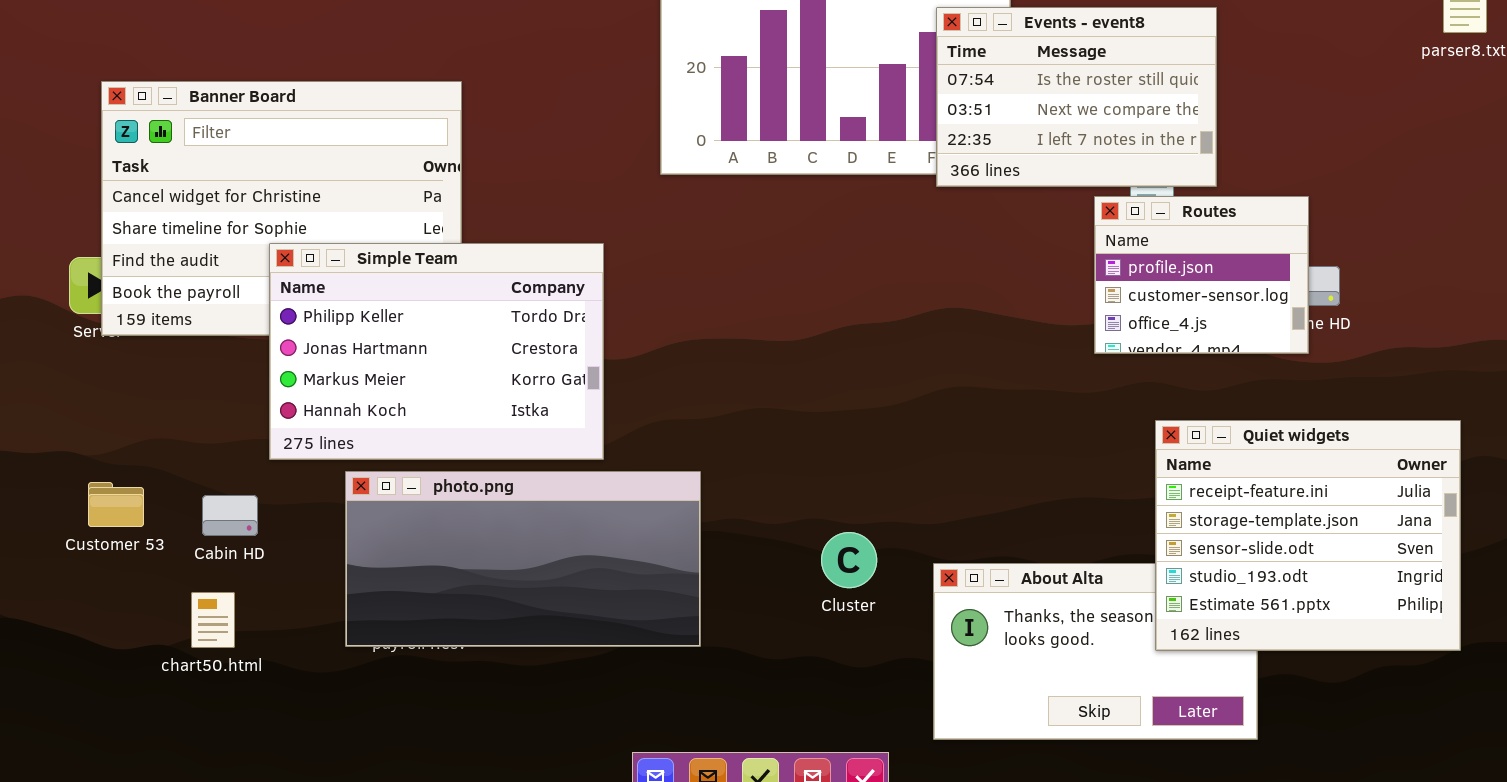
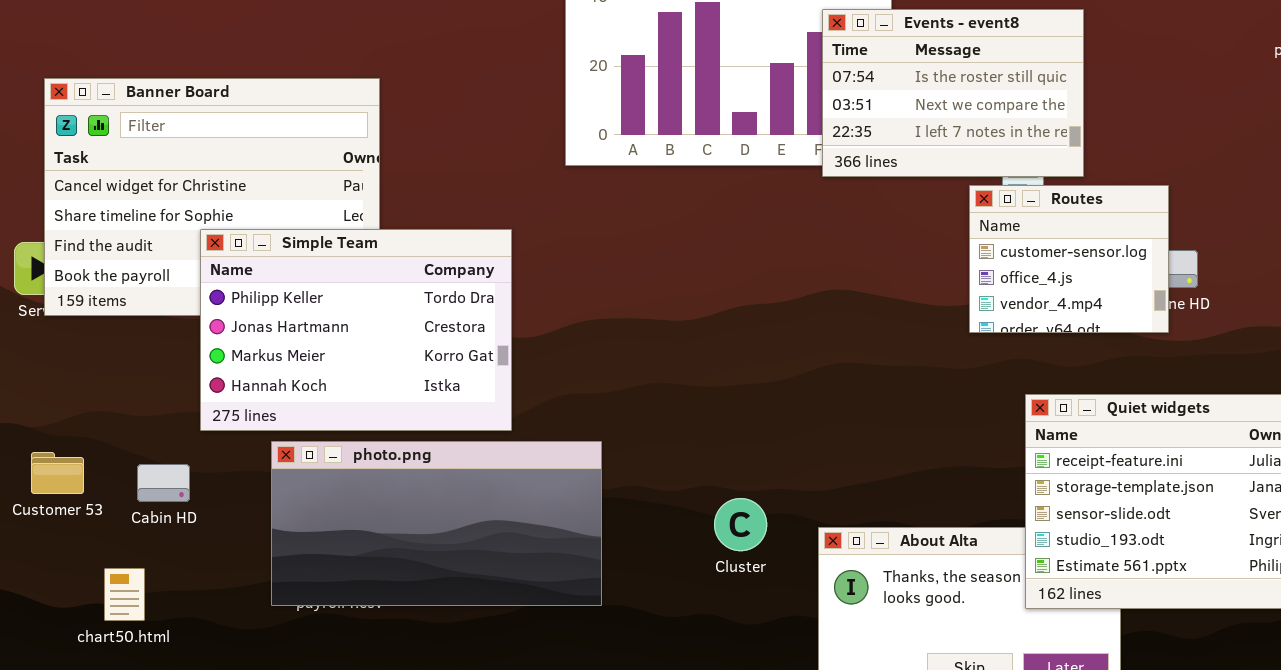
Routes: [1094,196,1309,354] -> [969,185,1169,333], scrolled down 1 row
chart50.html: [191,592,235,648] -> [104,568,145,621], moved

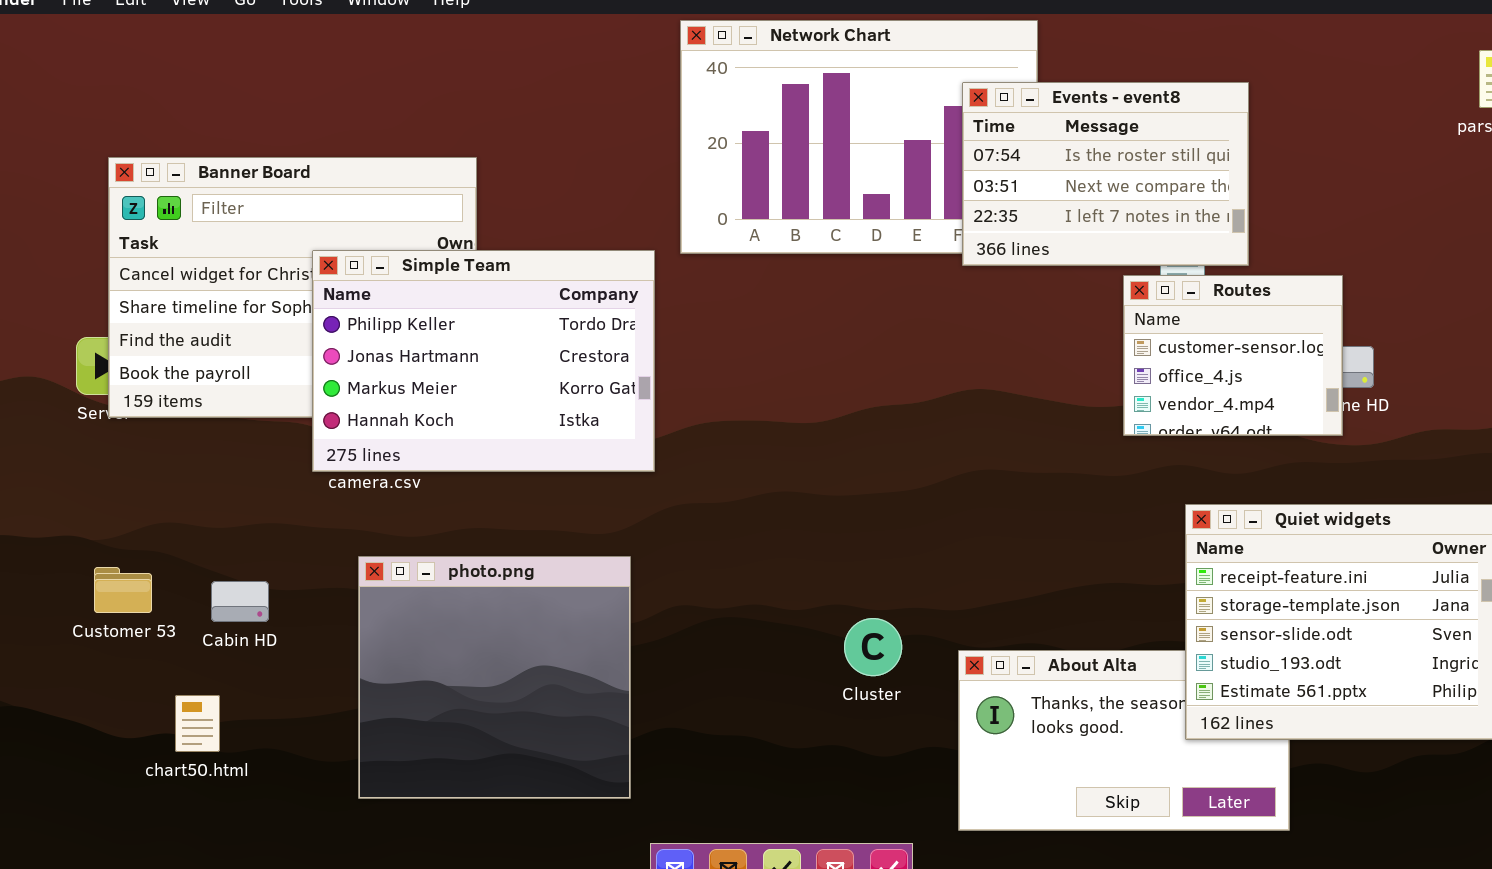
Simple Team: [200,229,512,431] -> [312,250,655,472], moved
photo.png: [271,441,602,606] -> [358,556,631,799], resized

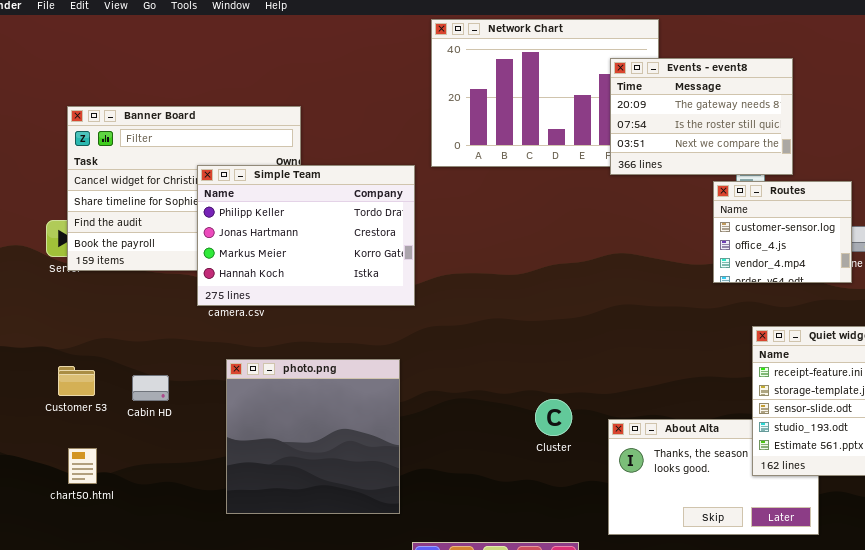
Events - event8: [962,82,1249,266] -> [610,58,793,175], scrolled up 1 row
chart50.html: [175,695,220,752] -> [68,448,97,484], moved

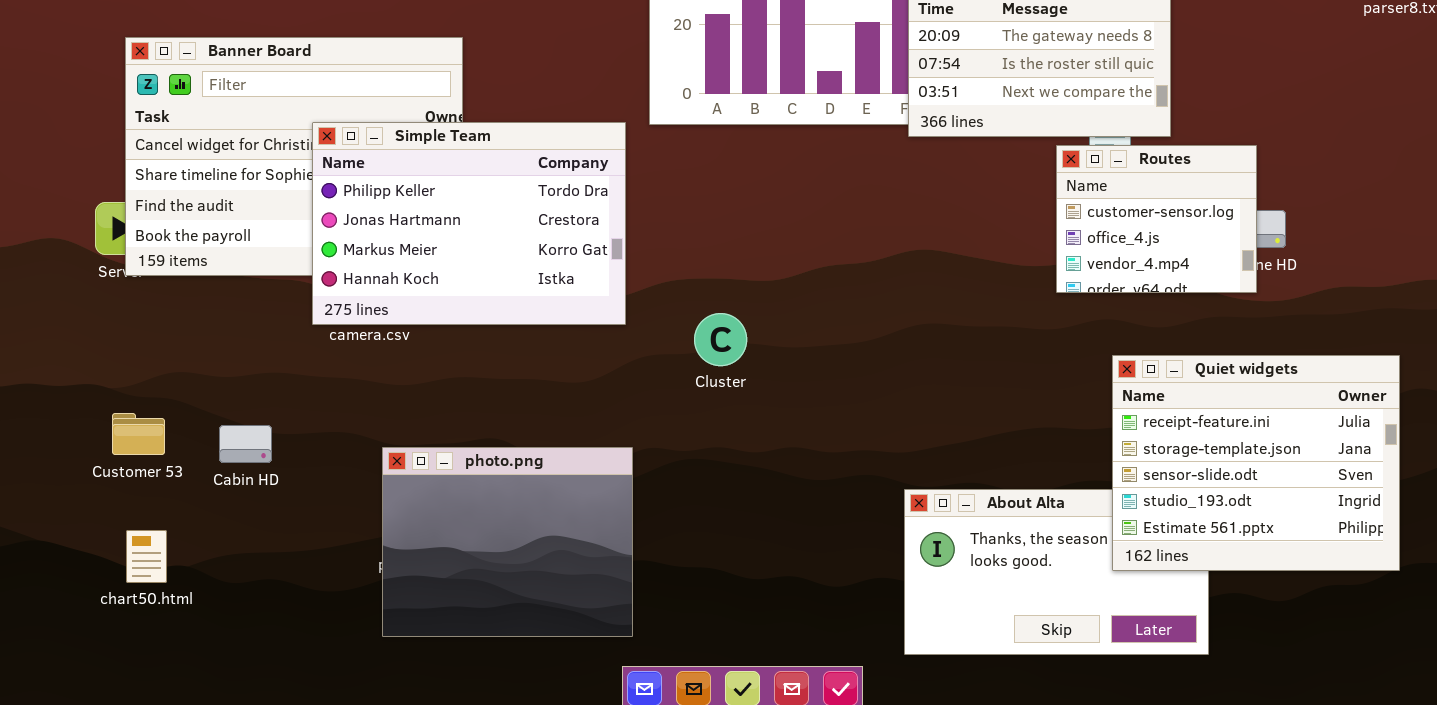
photo.png: [226,359,400,514] -> [382,447,633,637], moved, resized
Cluster: [535,399,572,436] -> [694,313,747,366], moved

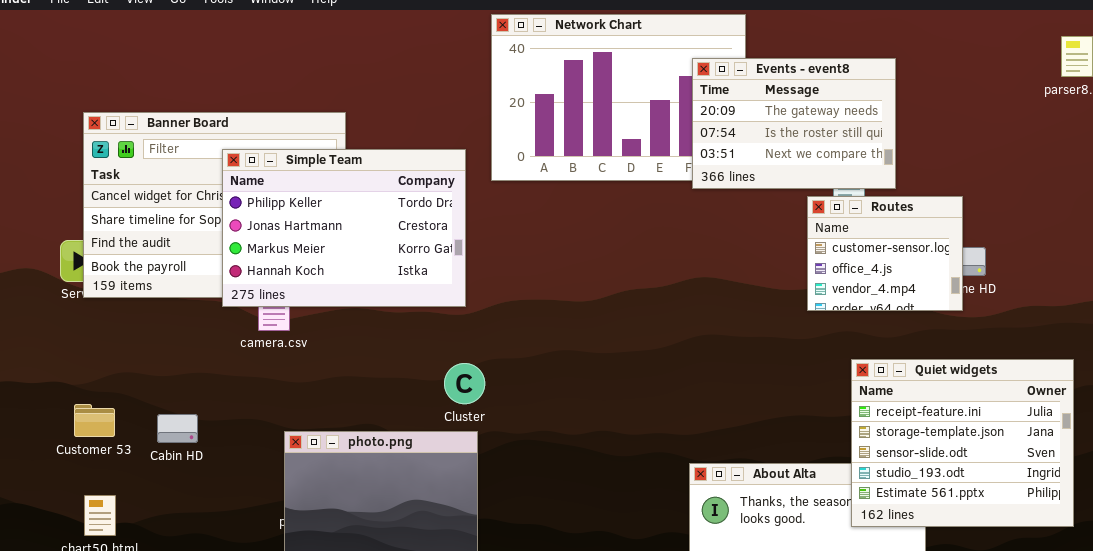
Simple Team: [312,122,626,325] -> [222,149,466,307], moved
Cluster: [694,313,747,366] -> [444,363,485,404], moved

